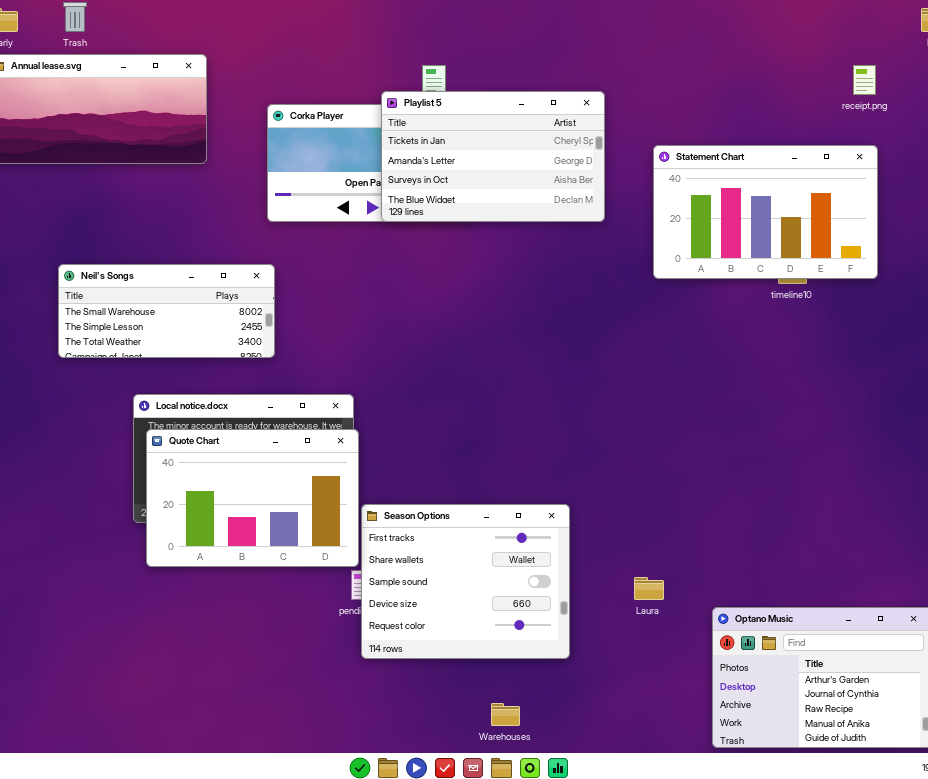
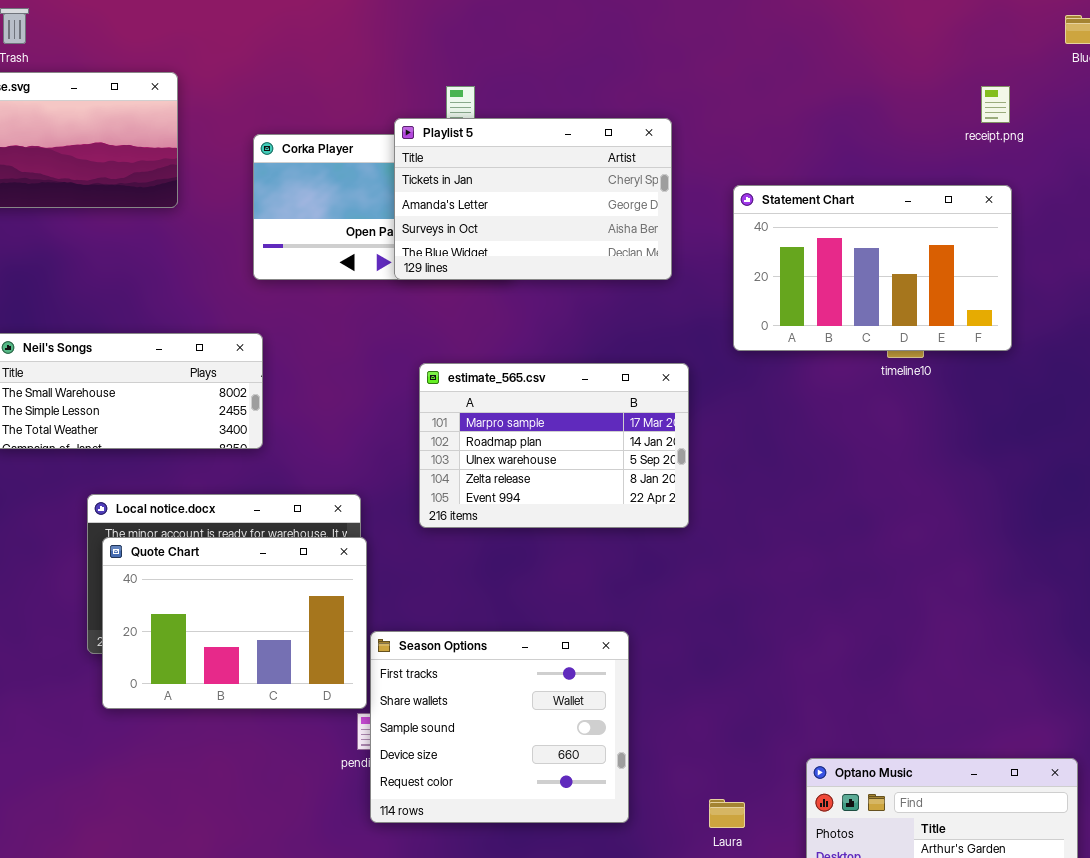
estimate_565.csv: none -> [419,363,689,528], opened
Laura: [634,577,664,600] -> [709,799,745,828], moved

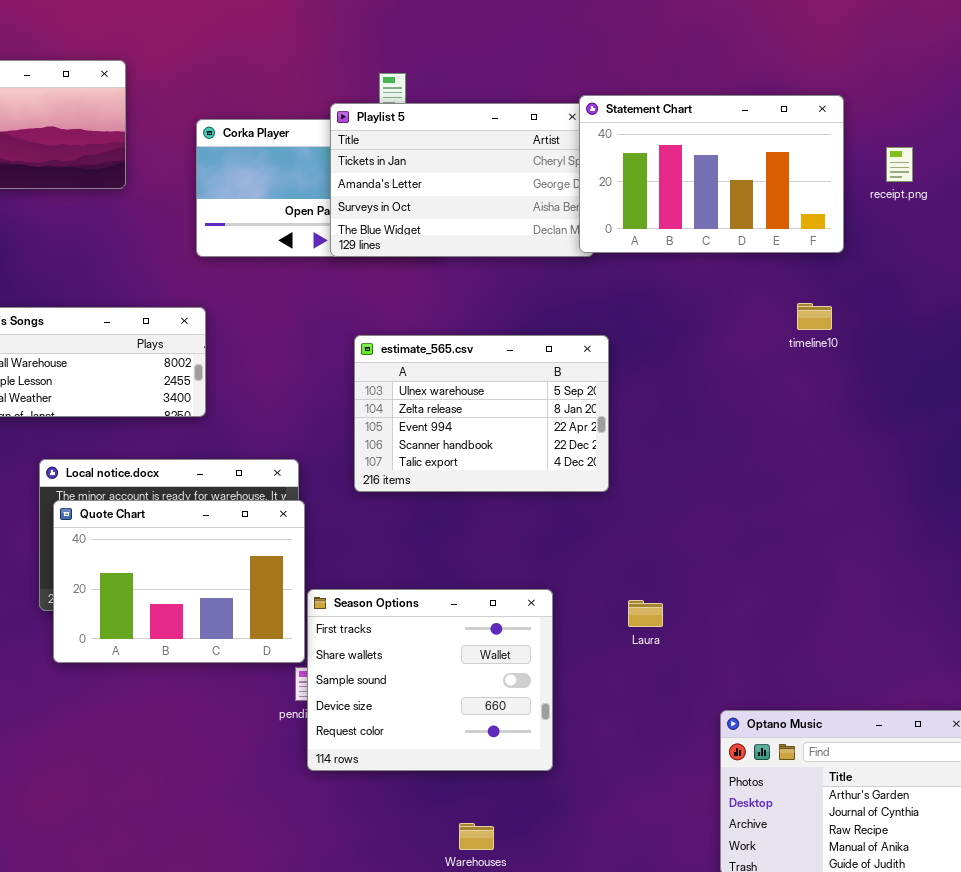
receipt.png: [981,86,1010,123] -> [886,147,913,182], moved
Statement Chart: [733,185,1012,351] -> [579,95,844,253], moved
estimate_565.csv: [419,363,689,528] -> [354,335,609,492], scrolled down 2 rows
Laura: [709,799,745,828] -> [628,600,663,627], moved

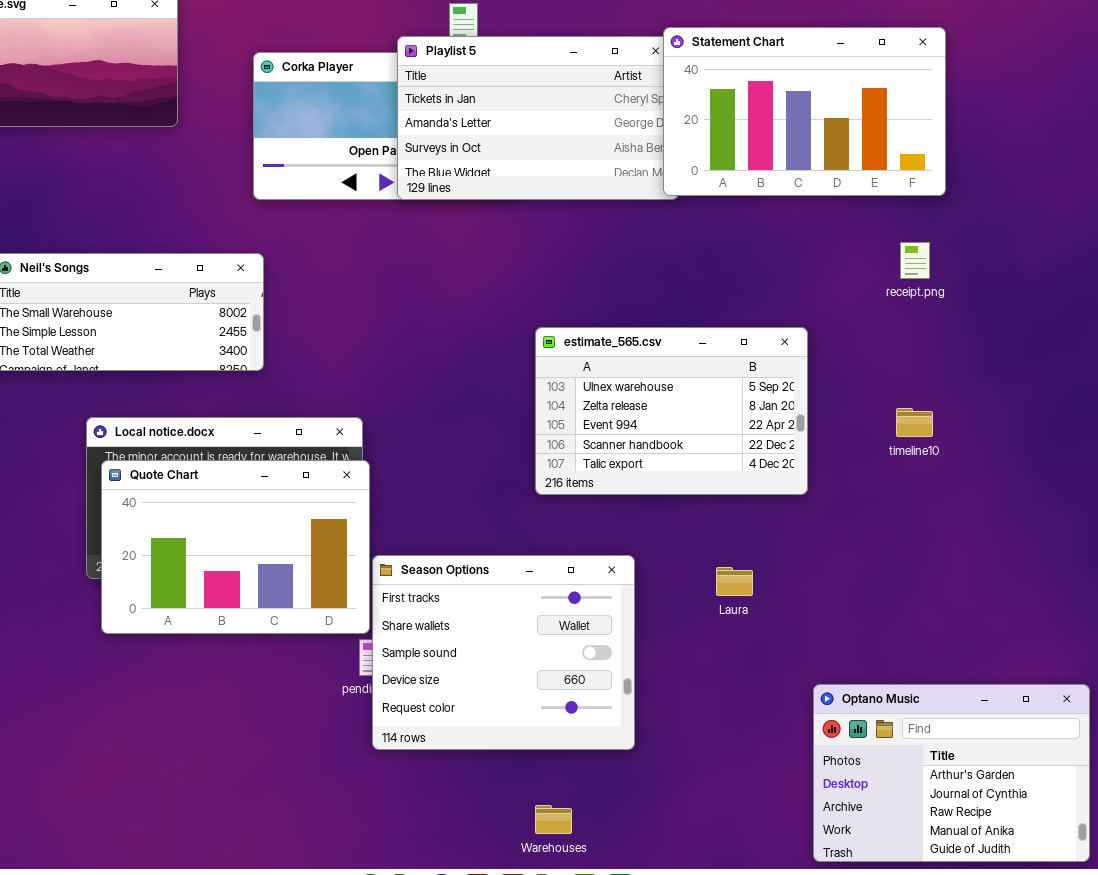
receipt.png: [886,147,913,182] -> [900,242,930,279], moved
timeline10: [797,303,832,330] -> [896,408,933,437], moved
estimate_565.csv: [354,335,609,492] -> [535,327,808,495], moved

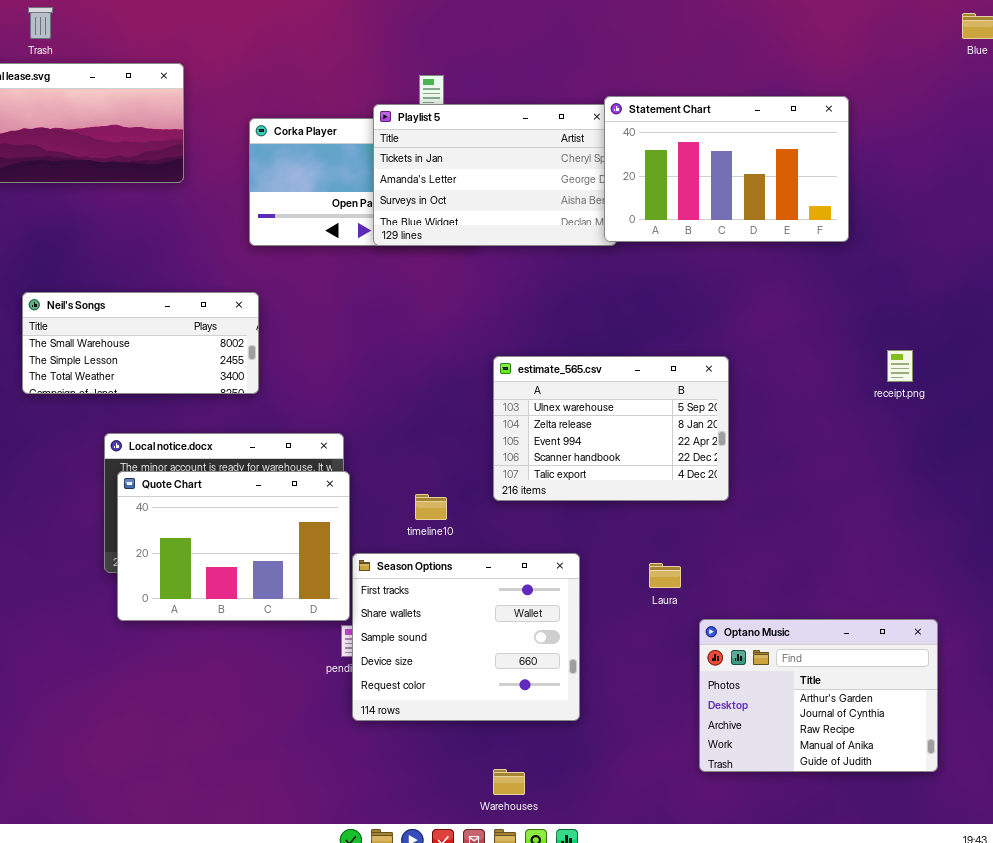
receipt.png: [900,242,930,279] -> [887,350,913,382], moved
timeline10: [896,408,933,437] -> [415,494,447,520], moved
Optano Music: [813,684,1090,862] -> [699,619,938,772], moved

